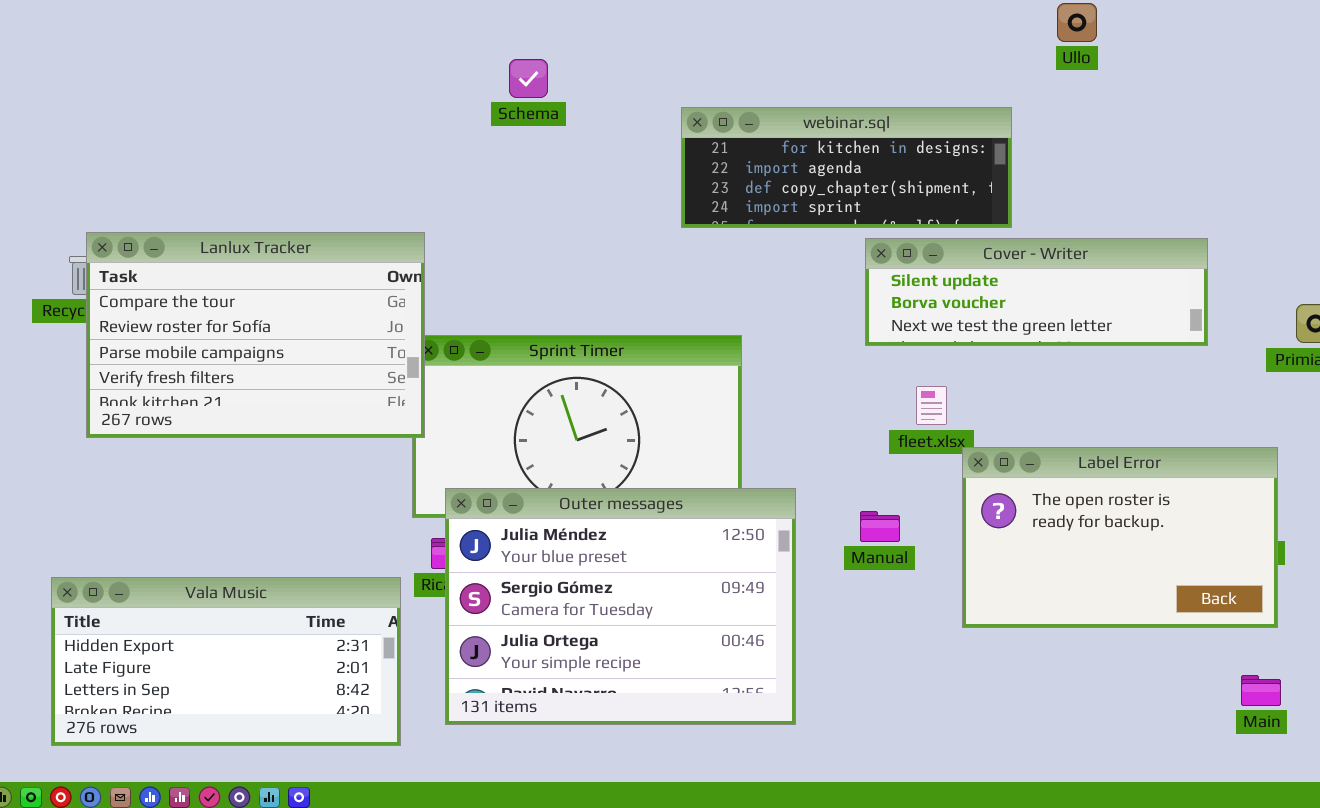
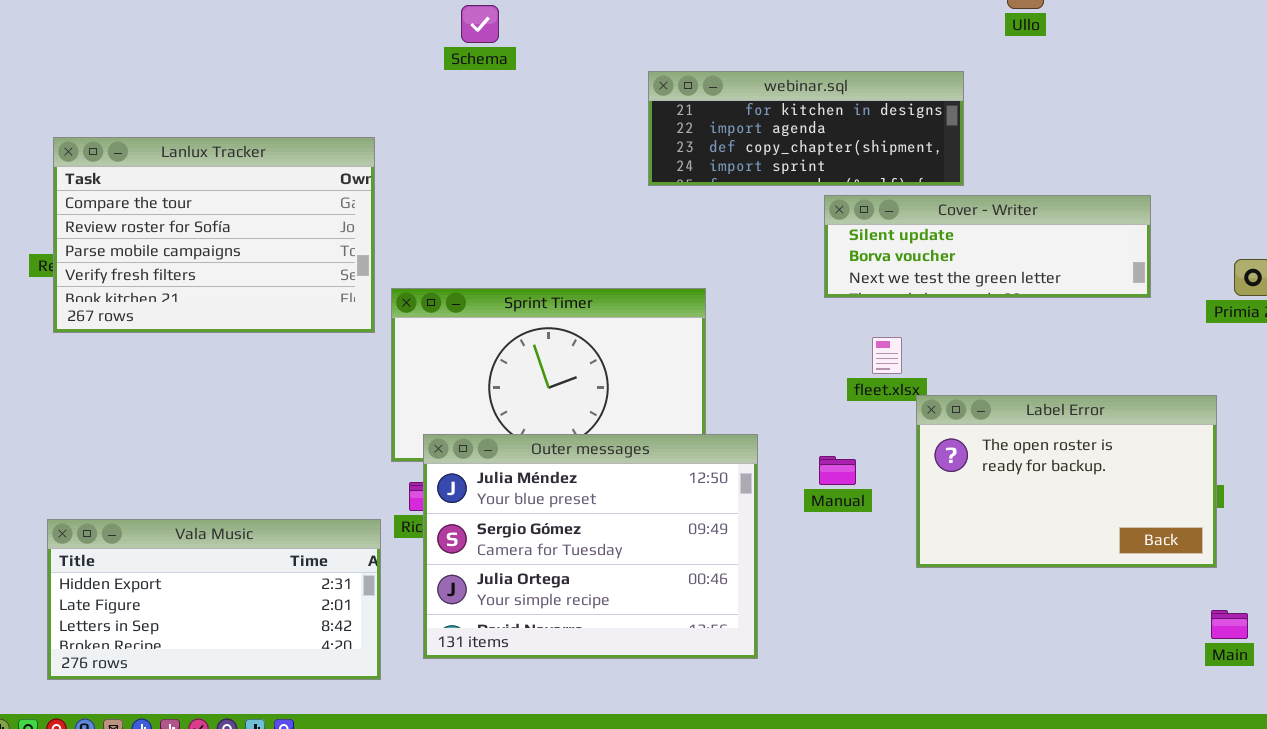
Schema: [509,59,548,98] -> [461,5,499,43], moved
Lanlux Tracker: [86,232,425,438] -> [53,137,375,333], moved
Main: [1241,675,1281,706] -> [1211,610,1248,639], moved

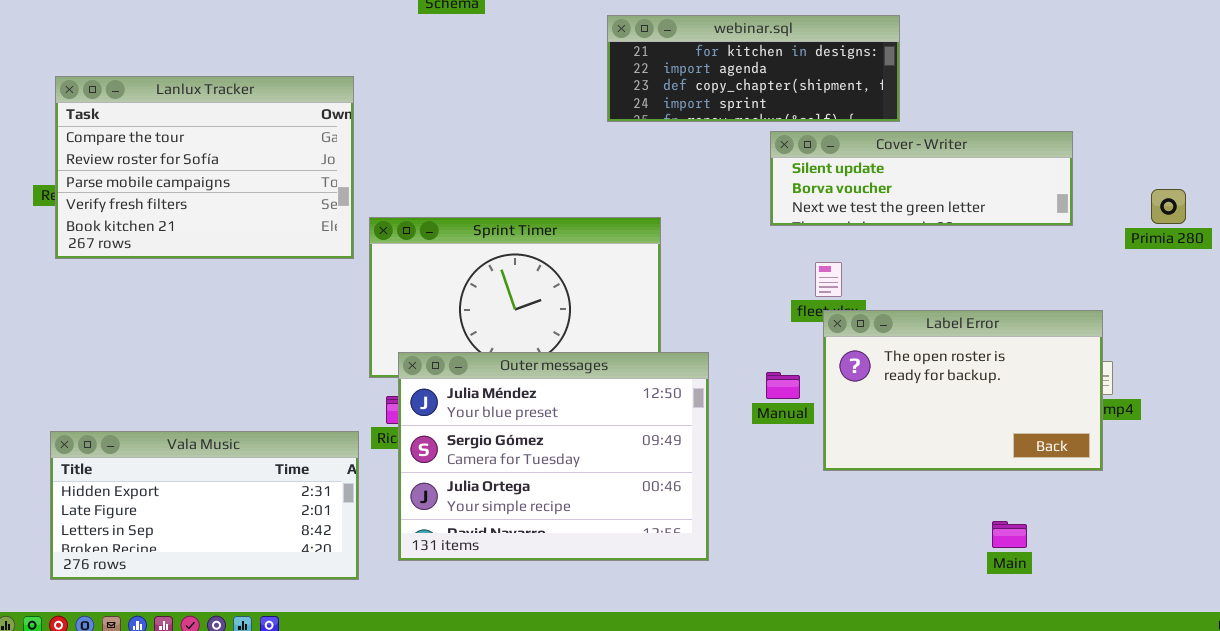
Label Error: [916,395,1217,568] -> [823,310,1103,471], moved
Main: [1211,610,1248,639] -> [992,521,1027,548], moved

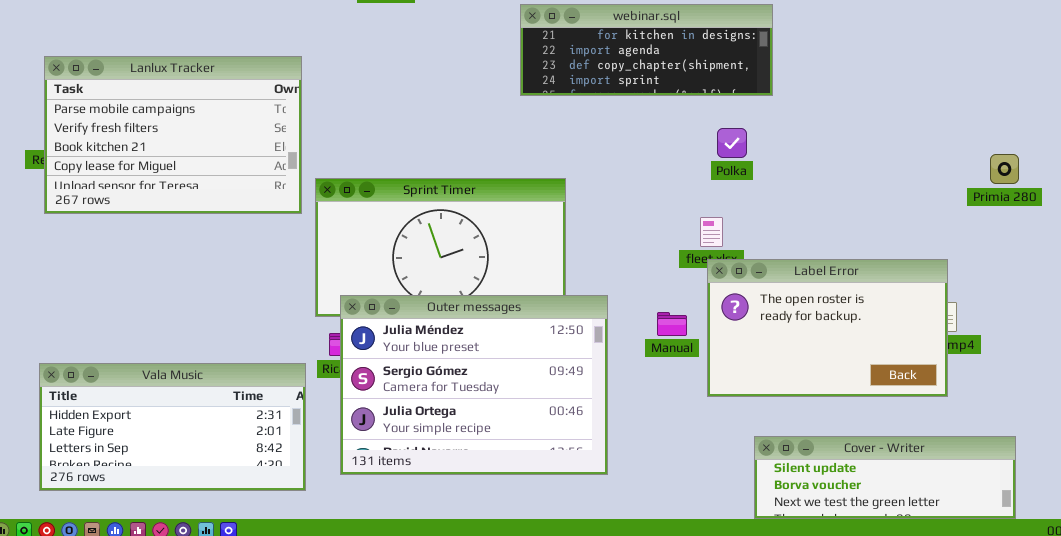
Lanlux Tracker: [55,76,354,259] -> [44,56,302,214], scrolled down 2 rows
Cover - Writer: [770,131,1073,226] -> [754,436,1016,519], moved

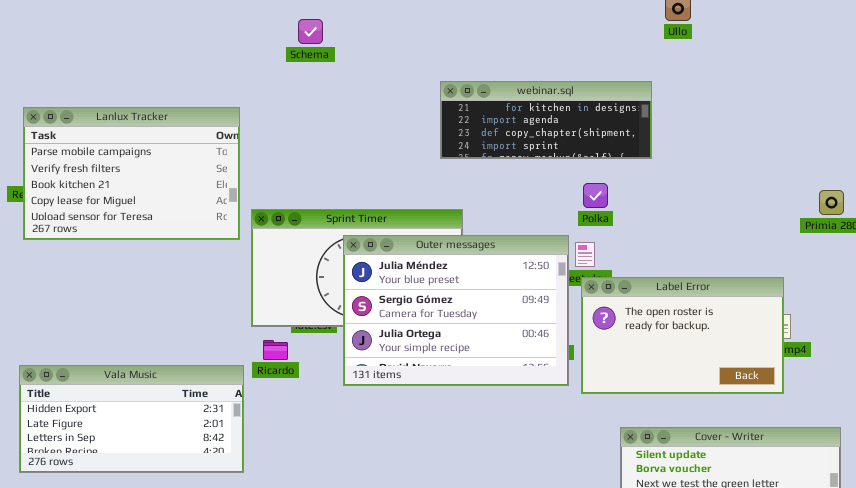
webinar.sql: [520,4,773,96] -> [440,81,652,159], moved
Polka: [717,128,747,158] -> [583,183,608,208], moved
Outer messages: [340,295,608,475] -> [343,235,569,386], moved

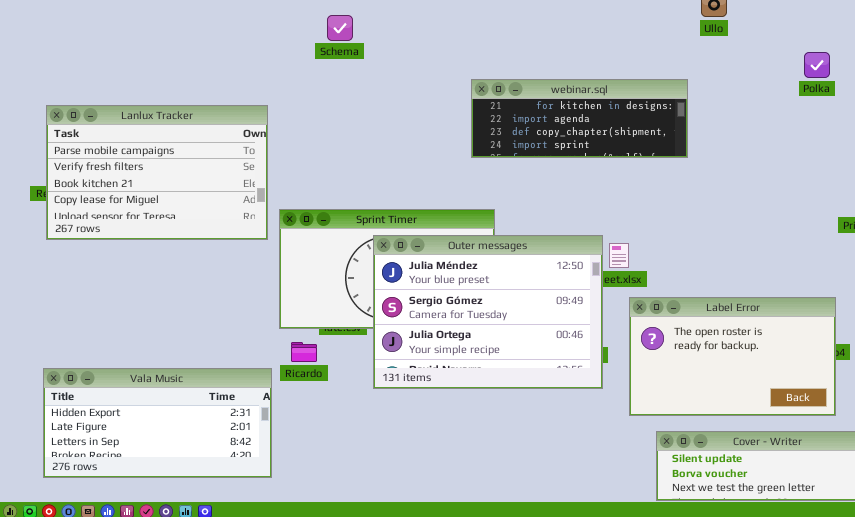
Polka: [583,183,608,208] -> [804,52,830,78], moved
Label Error: [581,277,784,394] -> [629,297,836,416], moved

